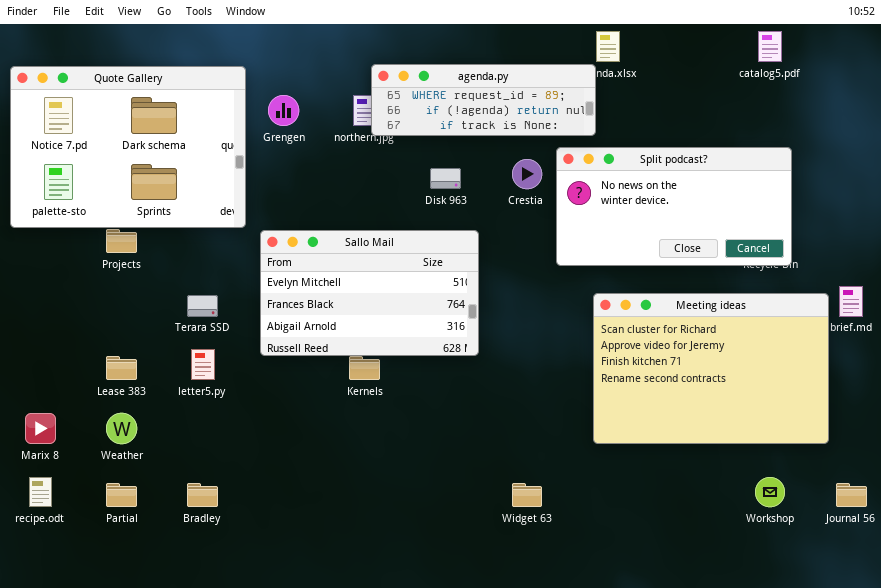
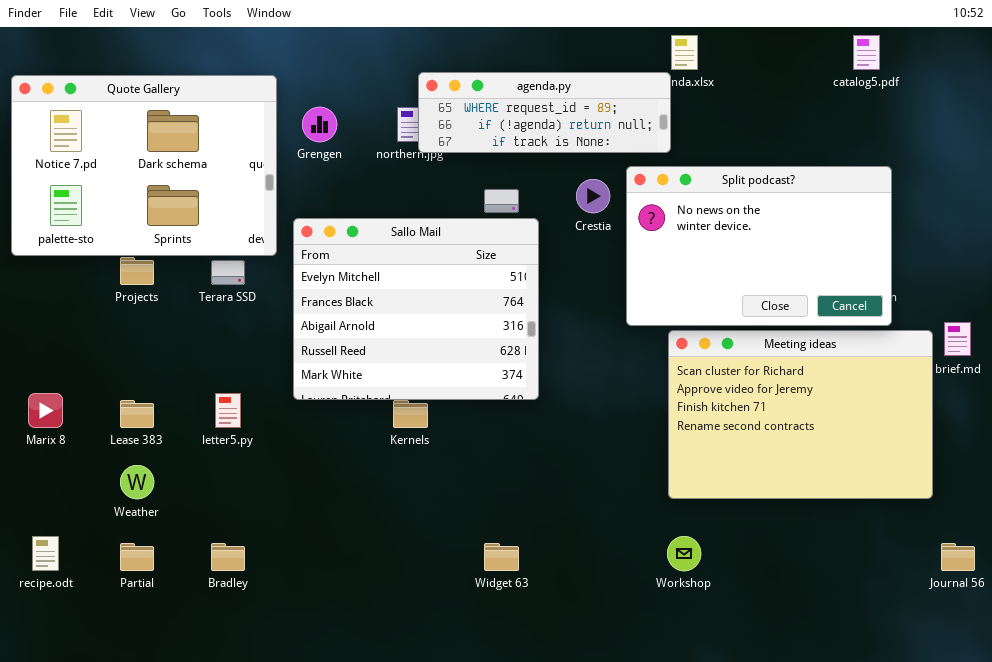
Split podcast?: [556,147,792,266] -> [626,166,892,326], resized
Sallo Mail: [260,230,479,356] -> [293,218,539,400], resized
Terara SSD: [187,295,218,317] -> [211,260,245,285], moved
Marix 8: [25,413,56,444] -> [28,393,63,428], moved
Workshop: [755,477,785,507] -> [667,536,701,571], moved
Widget 63: [512,483,542,507] -> [484,543,519,571], moved

